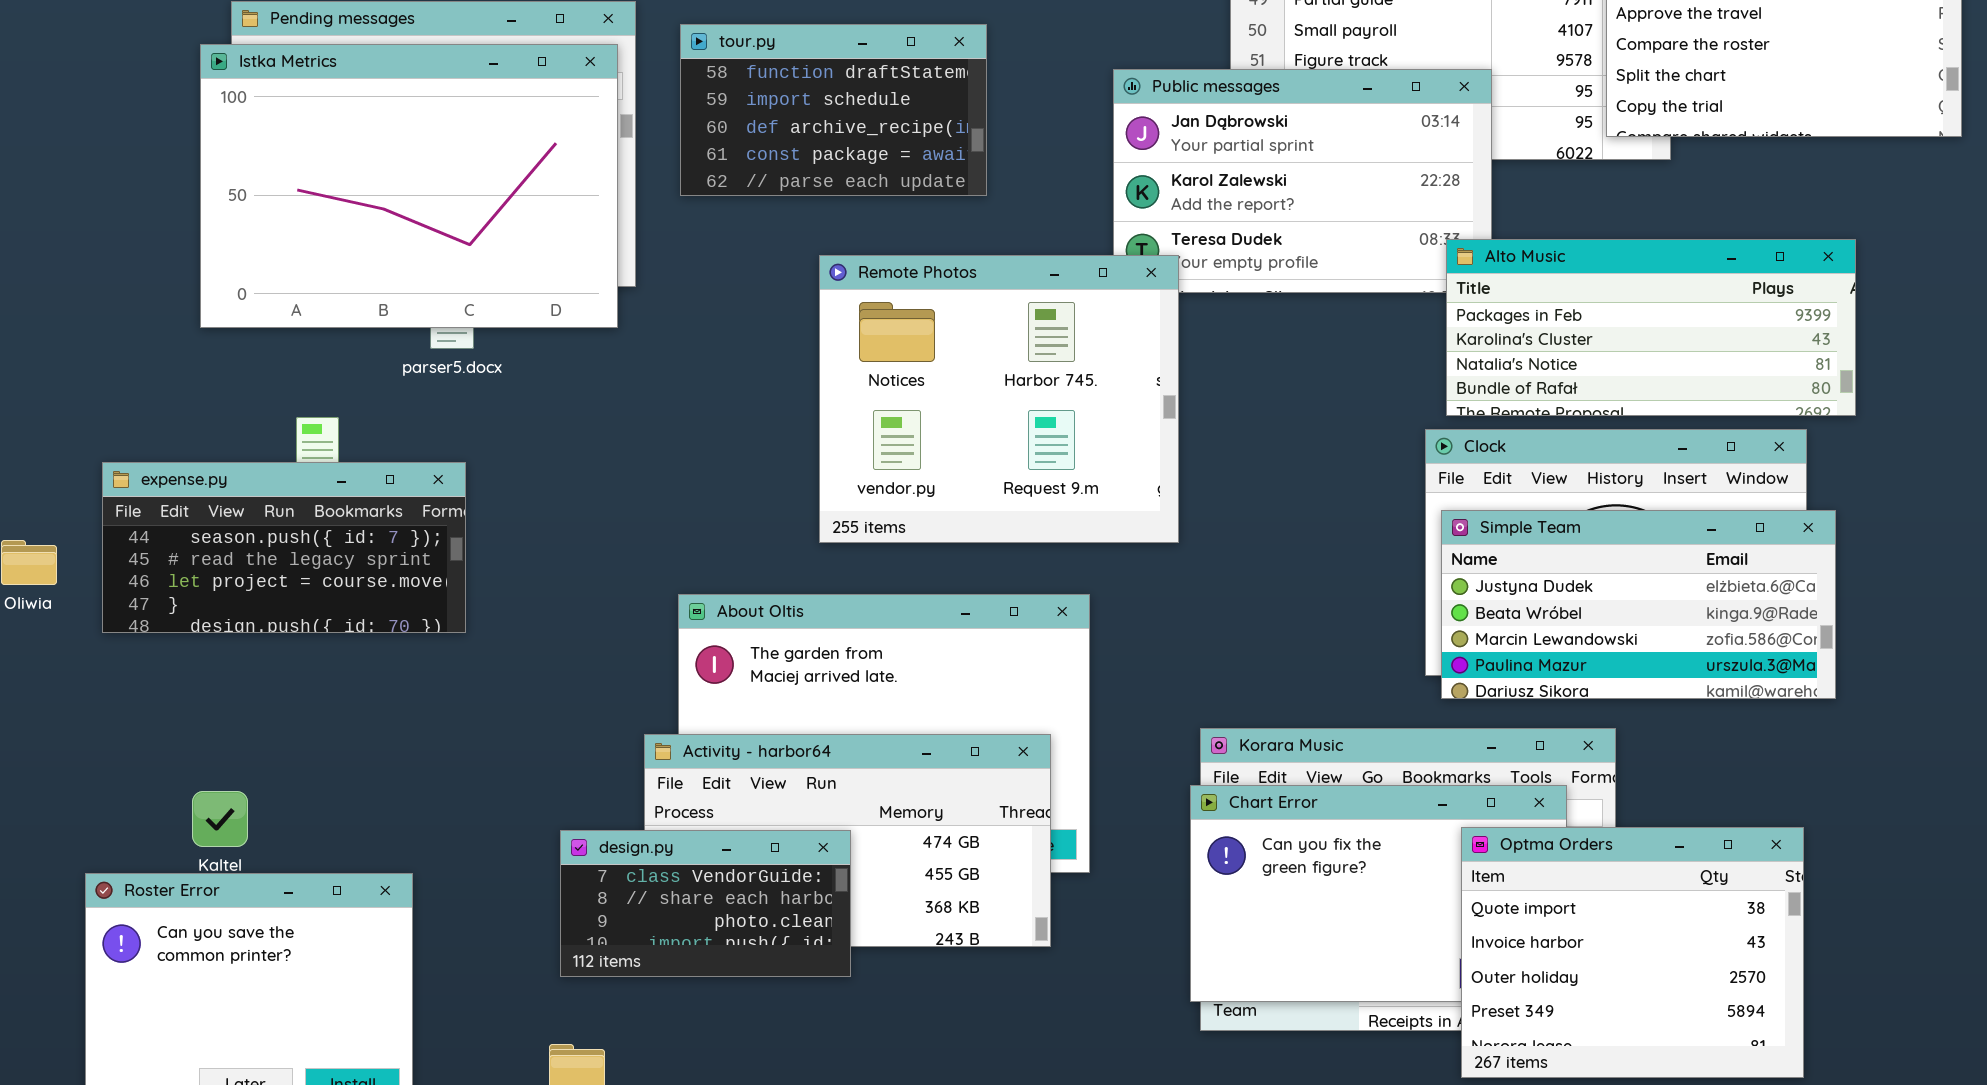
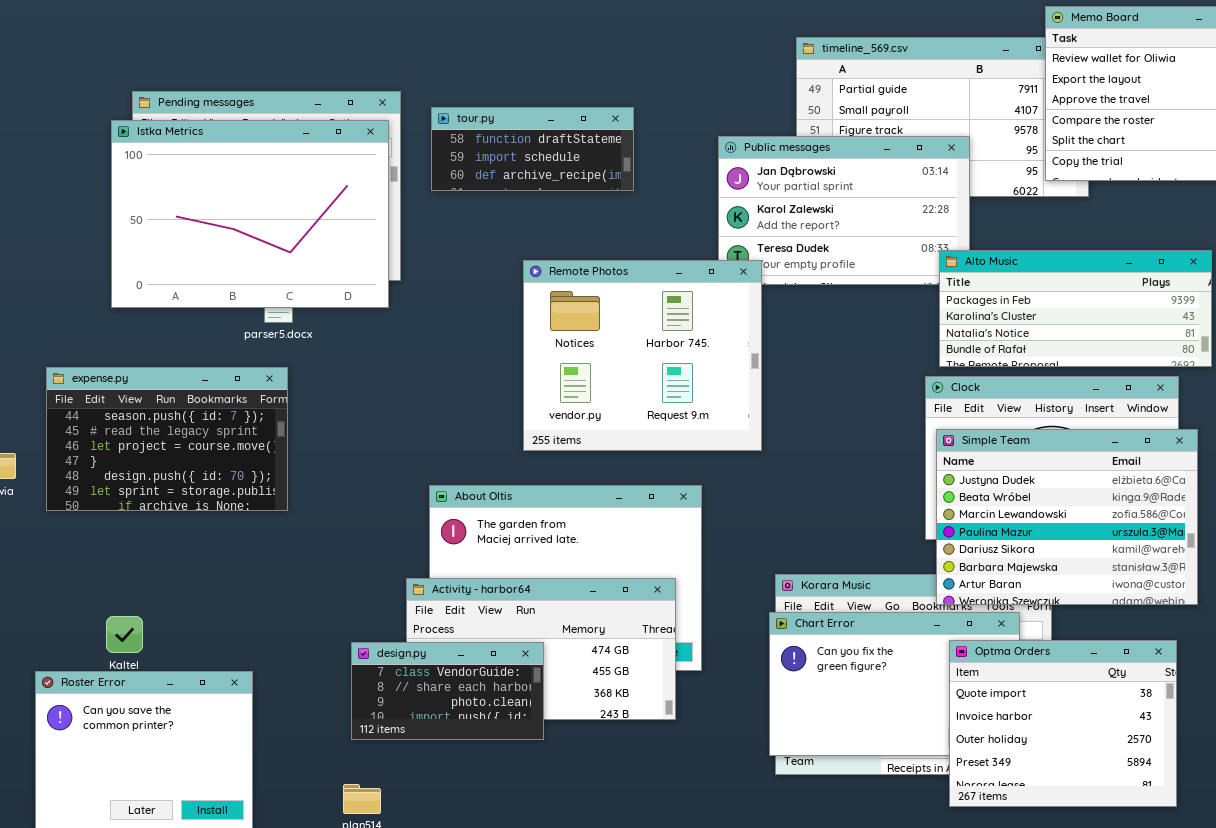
tour.py: [680,24,987,196] -> [431,107,634,191], resized
expense.py: [102,462,466,633] -> [46,367,288,511], resized
Simple Team: [1441,510,1836,699] -> [936,429,1198,605], resized

